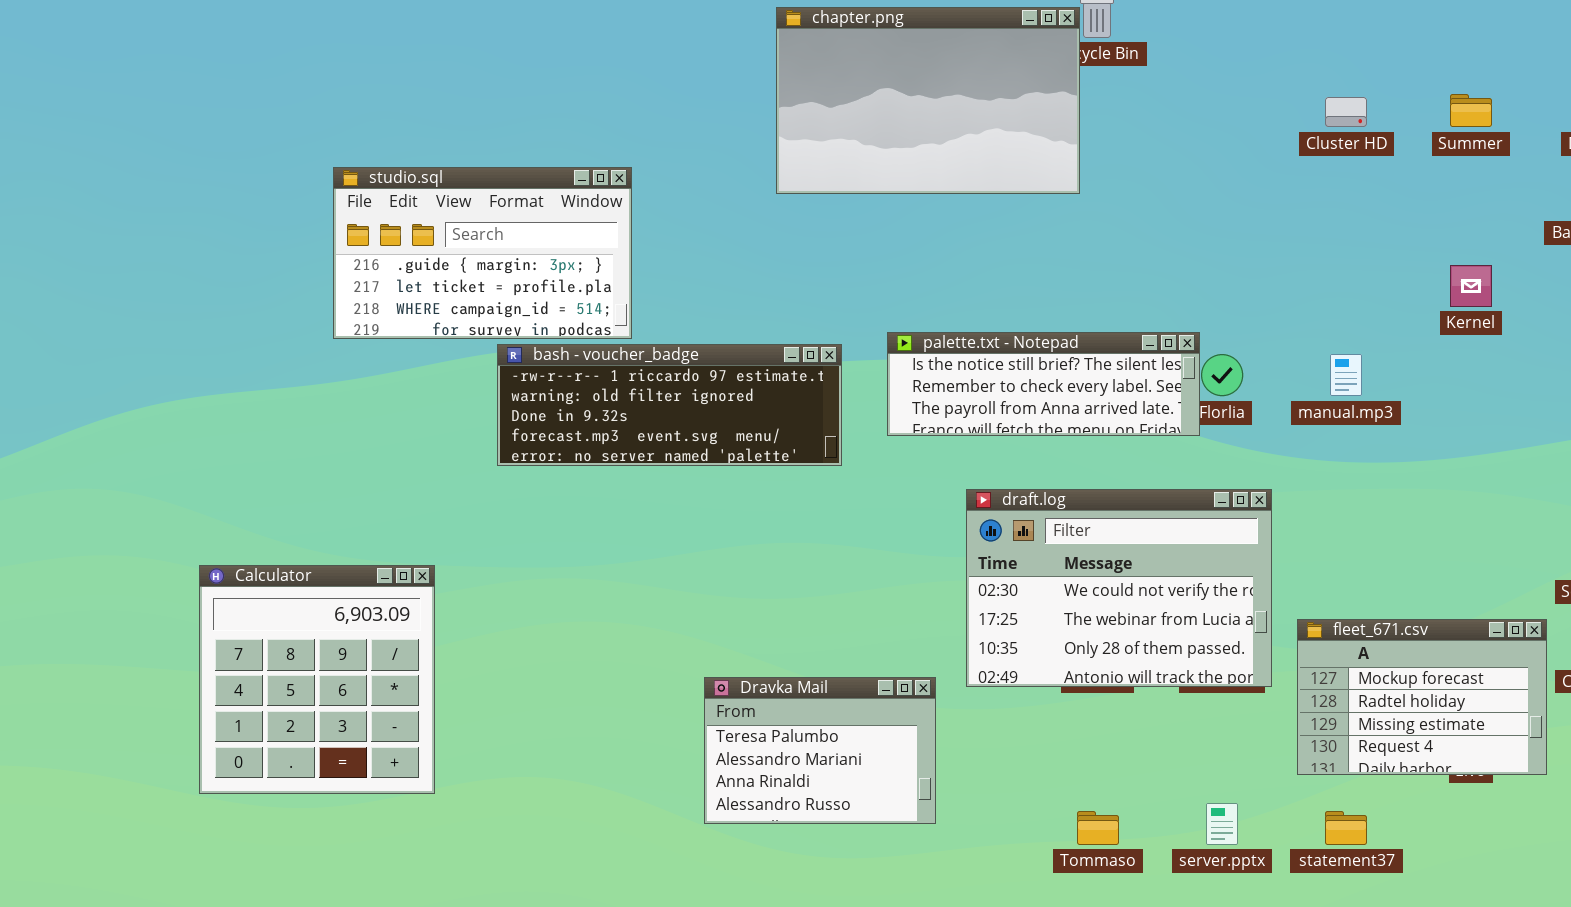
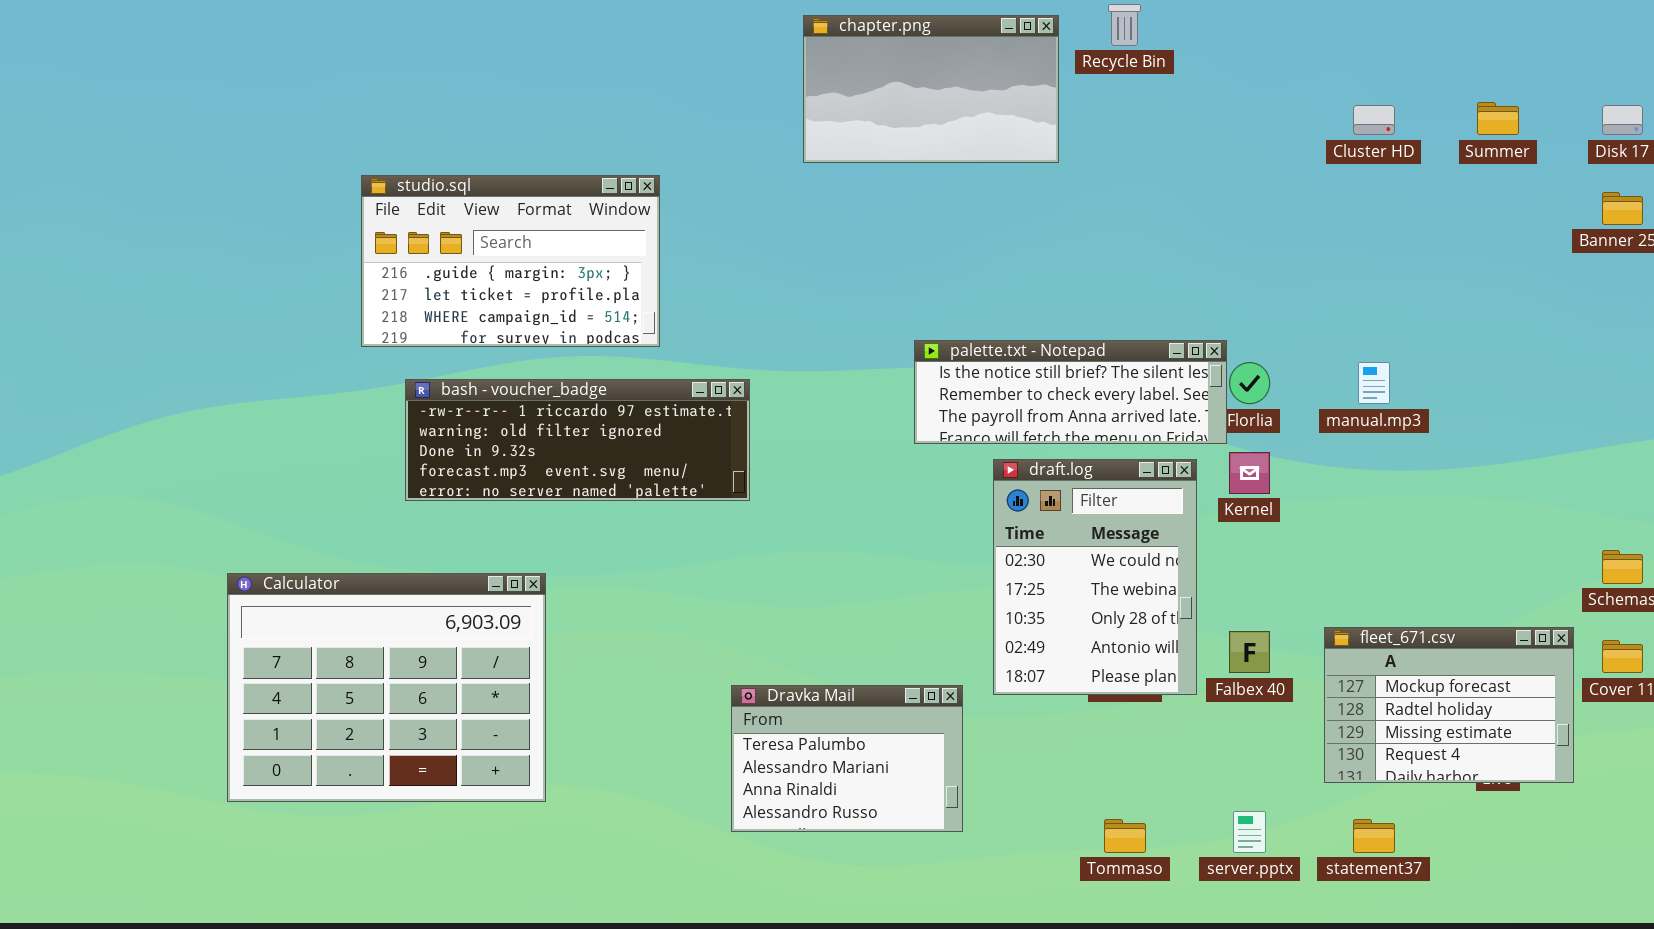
chapter.png: [776,7,1080,194] -> [803,15,1059,163], resized
Kernel: [1450,265,1492,307] -> [1229,452,1270,494], moved
bash - voucher_badge: [497,344,842,466] -> [405,379,750,501], moved
draft.log: [966,489,1272,687] -> [993,459,1197,695], resized
Calculator: [199,565,435,794] -> [227,573,546,802], resized

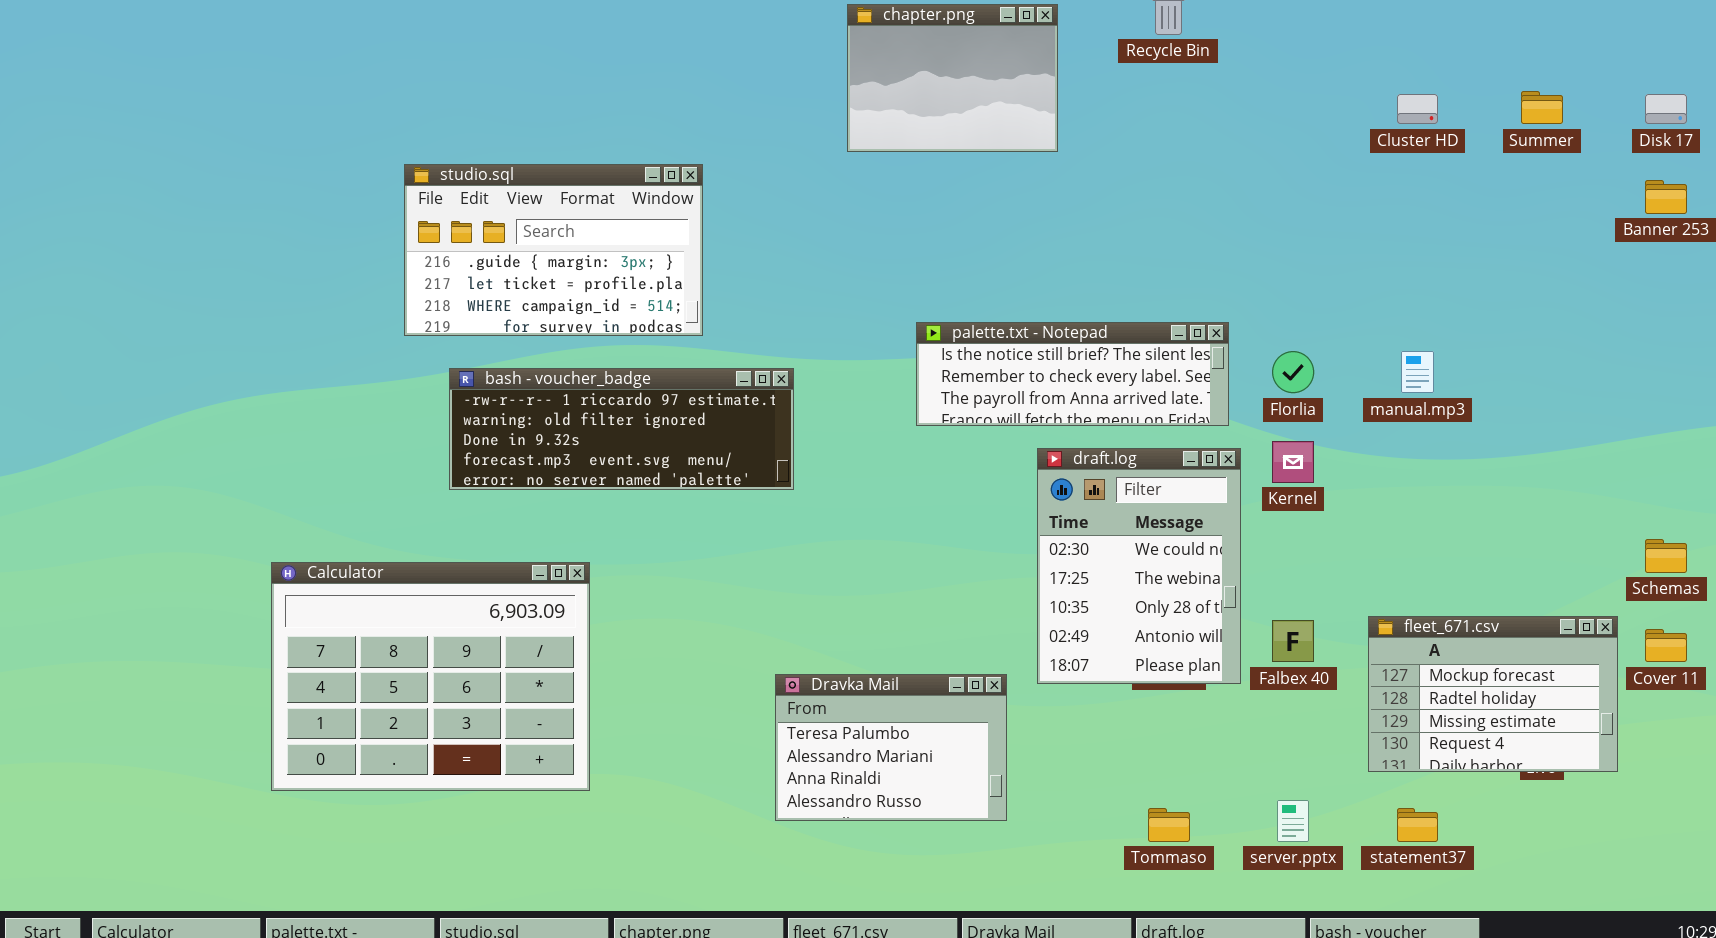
chapter.png: [803,15,1059,163] -> [847,4,1058,152], resized
palette.txt - Notepad: [914,340,1227,444] -> [916,322,1229,426], moved

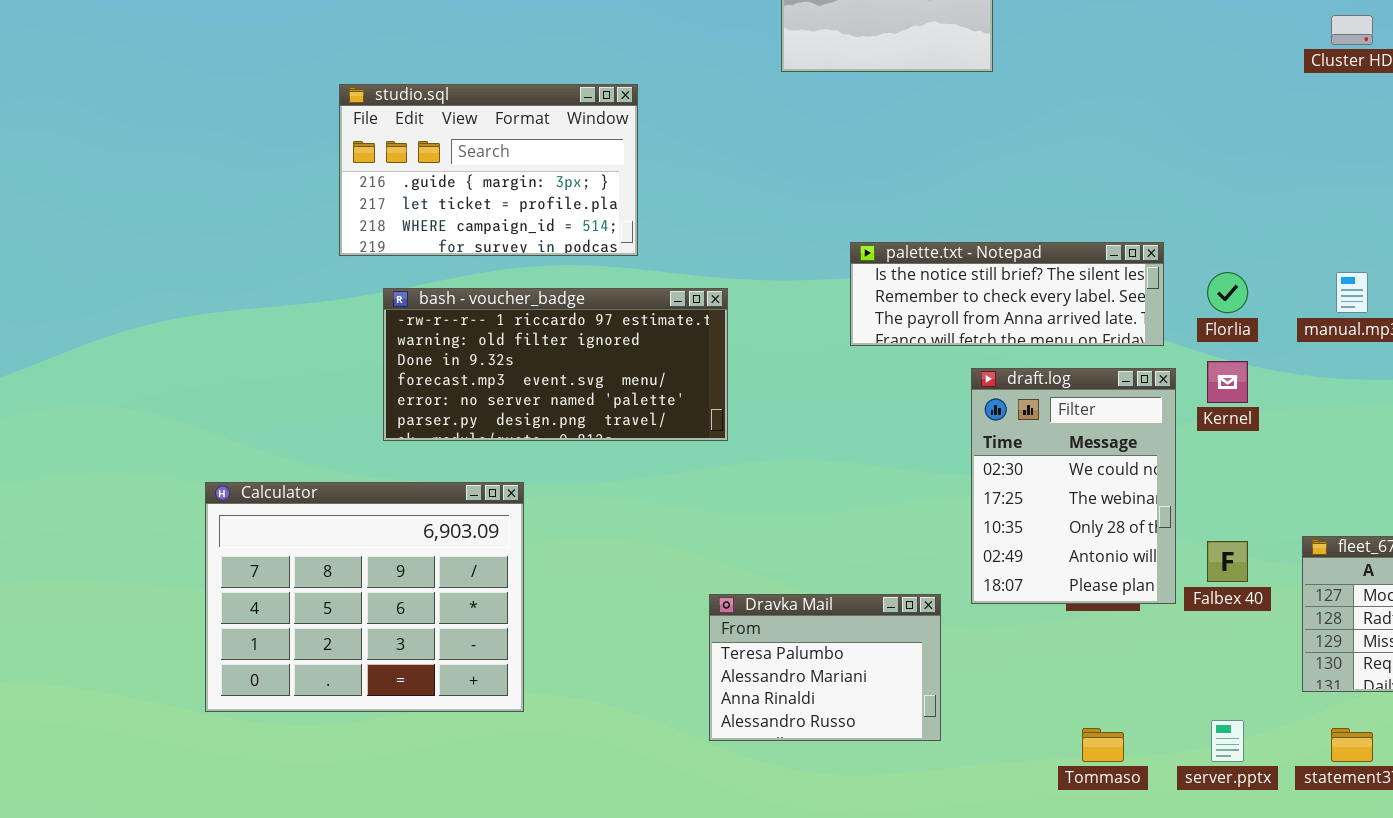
bash - voucher_badge: [449,368,794,490] -> [383,288,728,441], resized

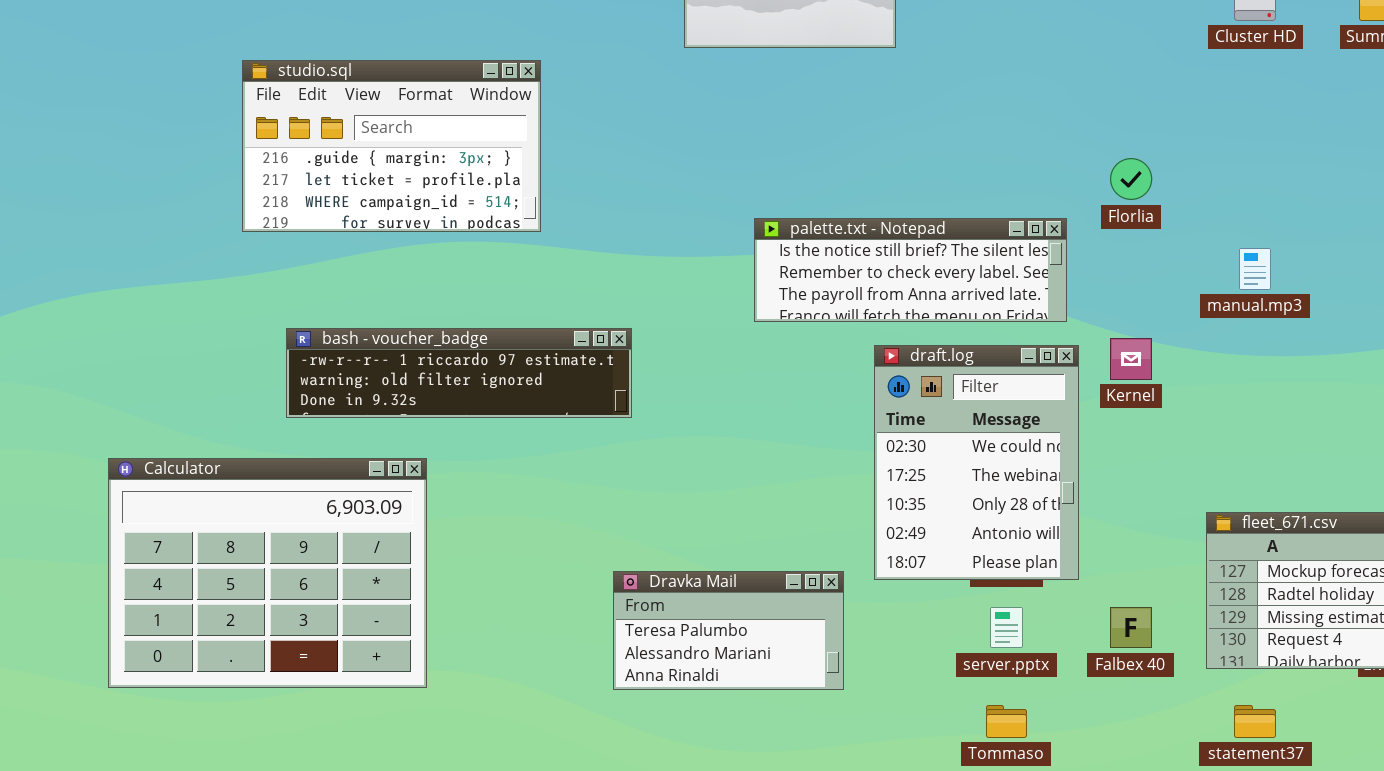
Florlia: [1207,272,1248,313] -> [1110,158,1152,200], moved
bash - voucher_badge: [383,288,728,441] -> [286,328,632,418], resized
Falbex 40: [1207,541,1248,582] -> [1110,607,1152,648], moved
Dravka Mail: [709,594,941,741] -> [613,571,844,690], resized
server.pptx: [1211,720,1244,762] -> [990,607,1023,648], moved

